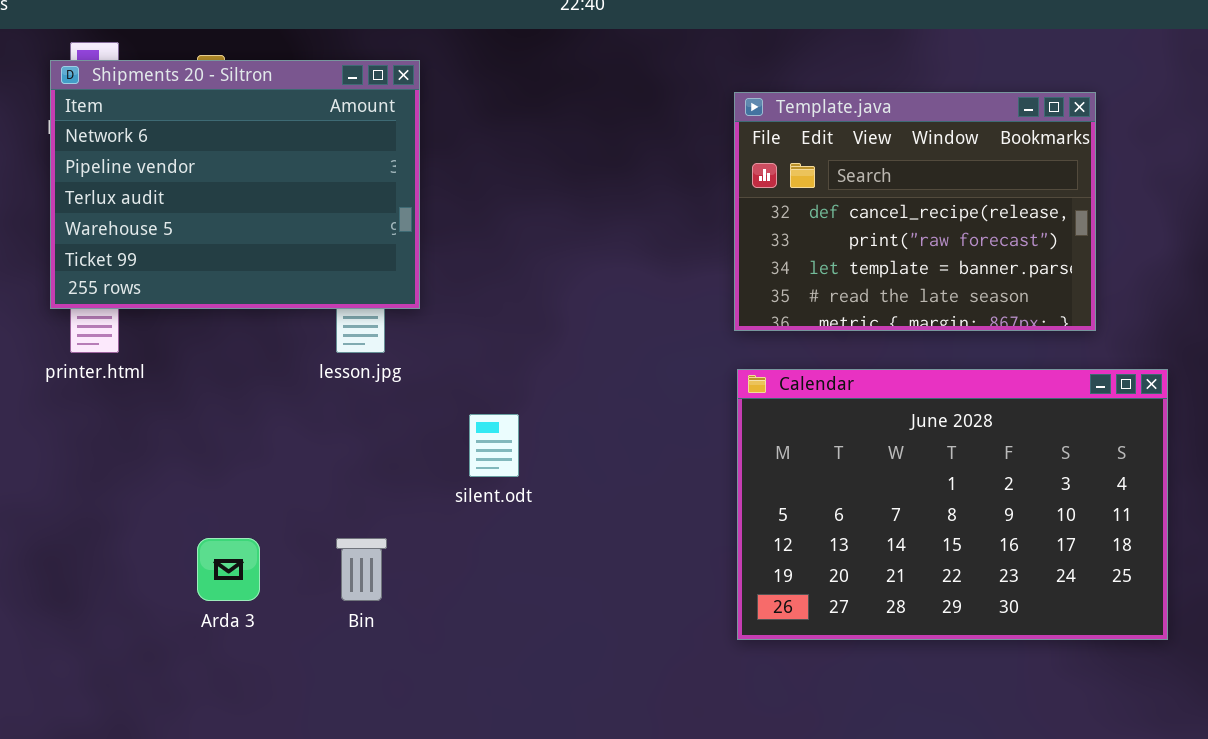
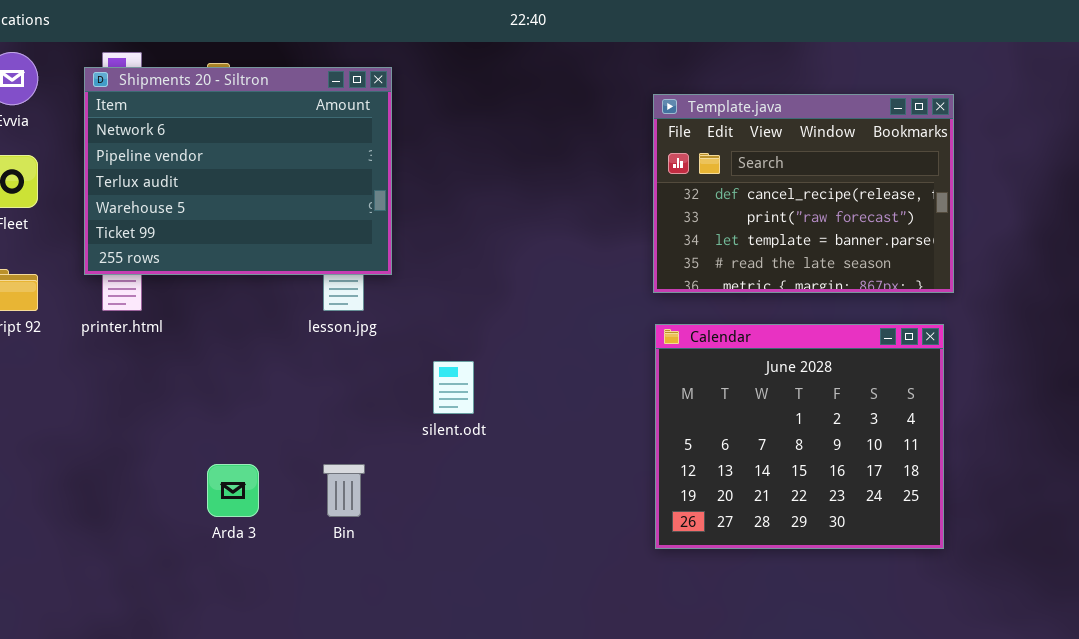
Calendar: [737,369,1168,640] -> [655,324,944,549], resized

